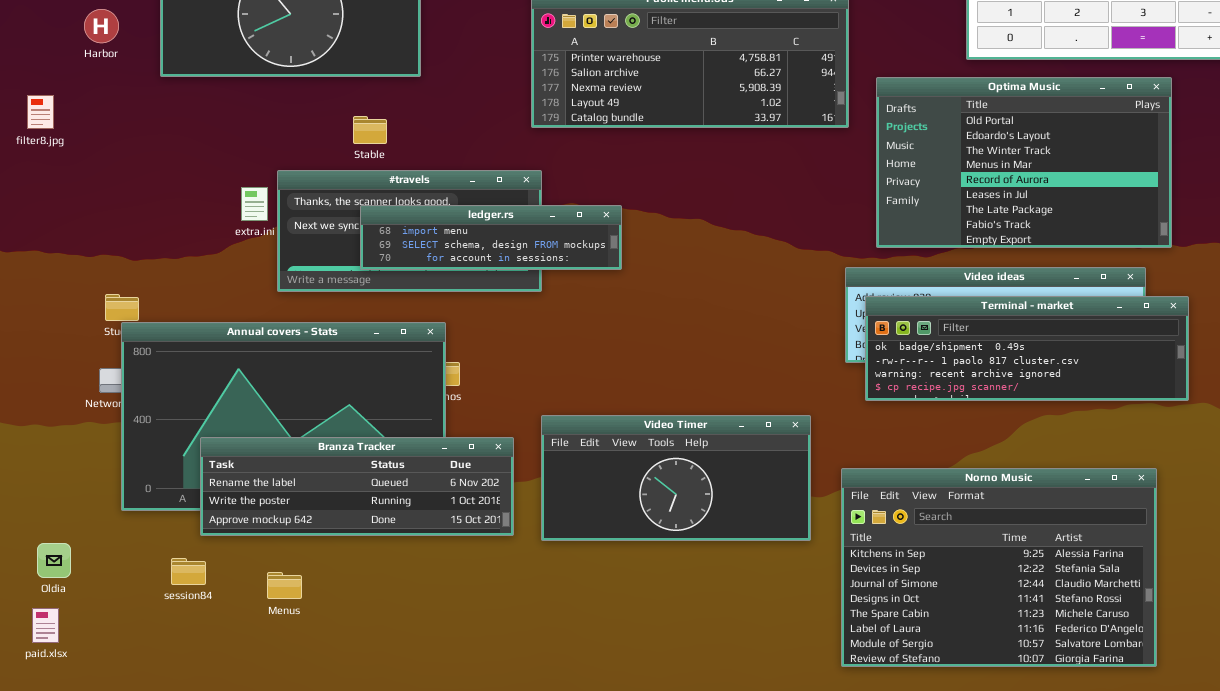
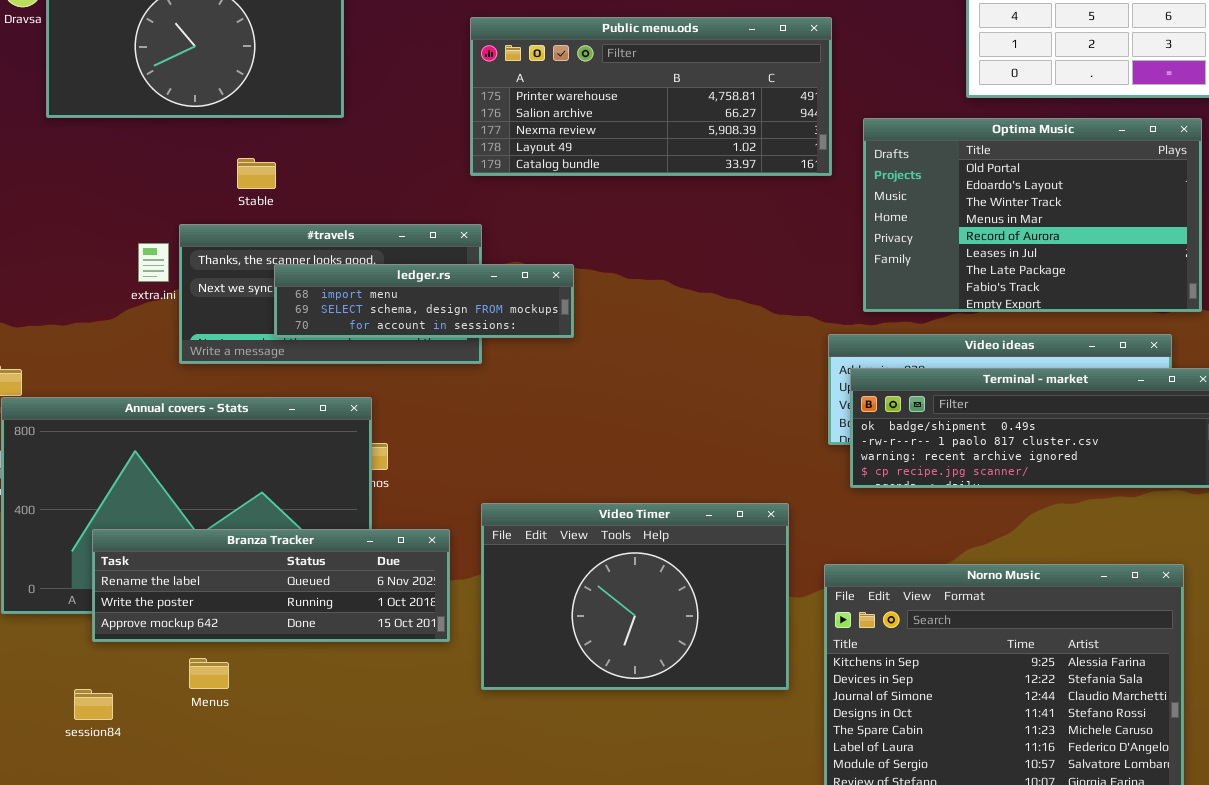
Stable: [353,116,387,144] -> [237,158,276,189], moved
Video Timer: [541,415,811,541] -> [481,503,789,690], resized
session84: [171,558,206,585] -> [74,689,113,720], moved
Menus: [267,572,302,599] -> [189,658,229,689], moved

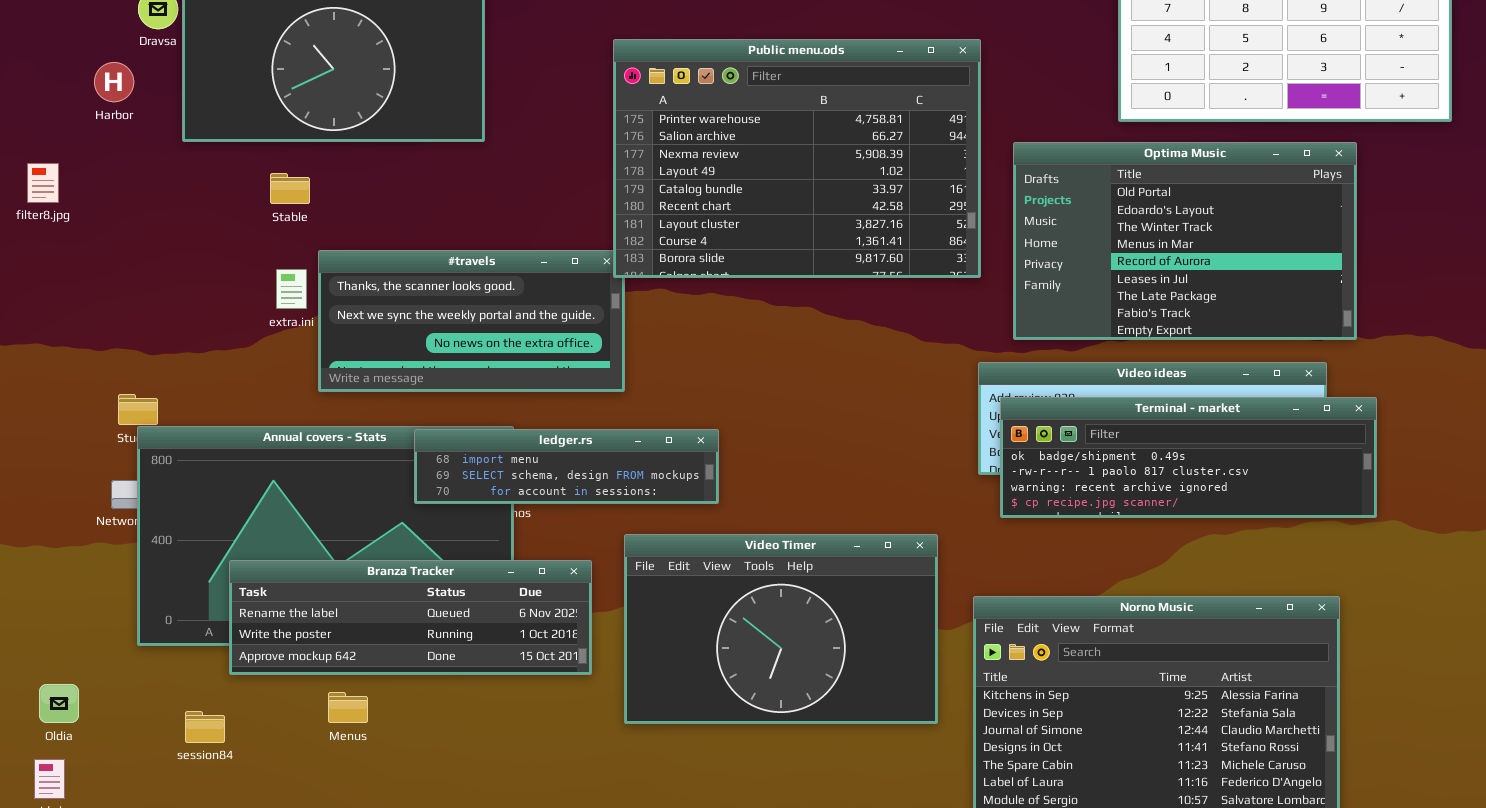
Public menu.ods: [470,17,832,176] -> [613,39,981,278], resized
Stable: [237,158,276,189] -> [270,173,310,204], moved
ledger.rs: [274,264,574,338] -> [414,429,719,504], moved
session84: [74,689,113,720] -> [185,711,225,743], moved

